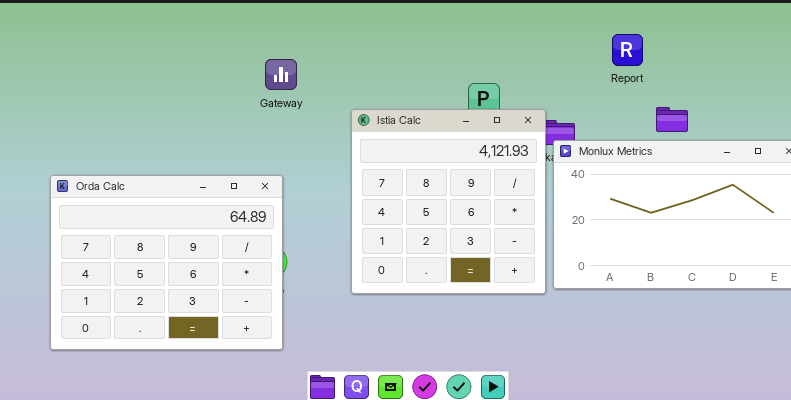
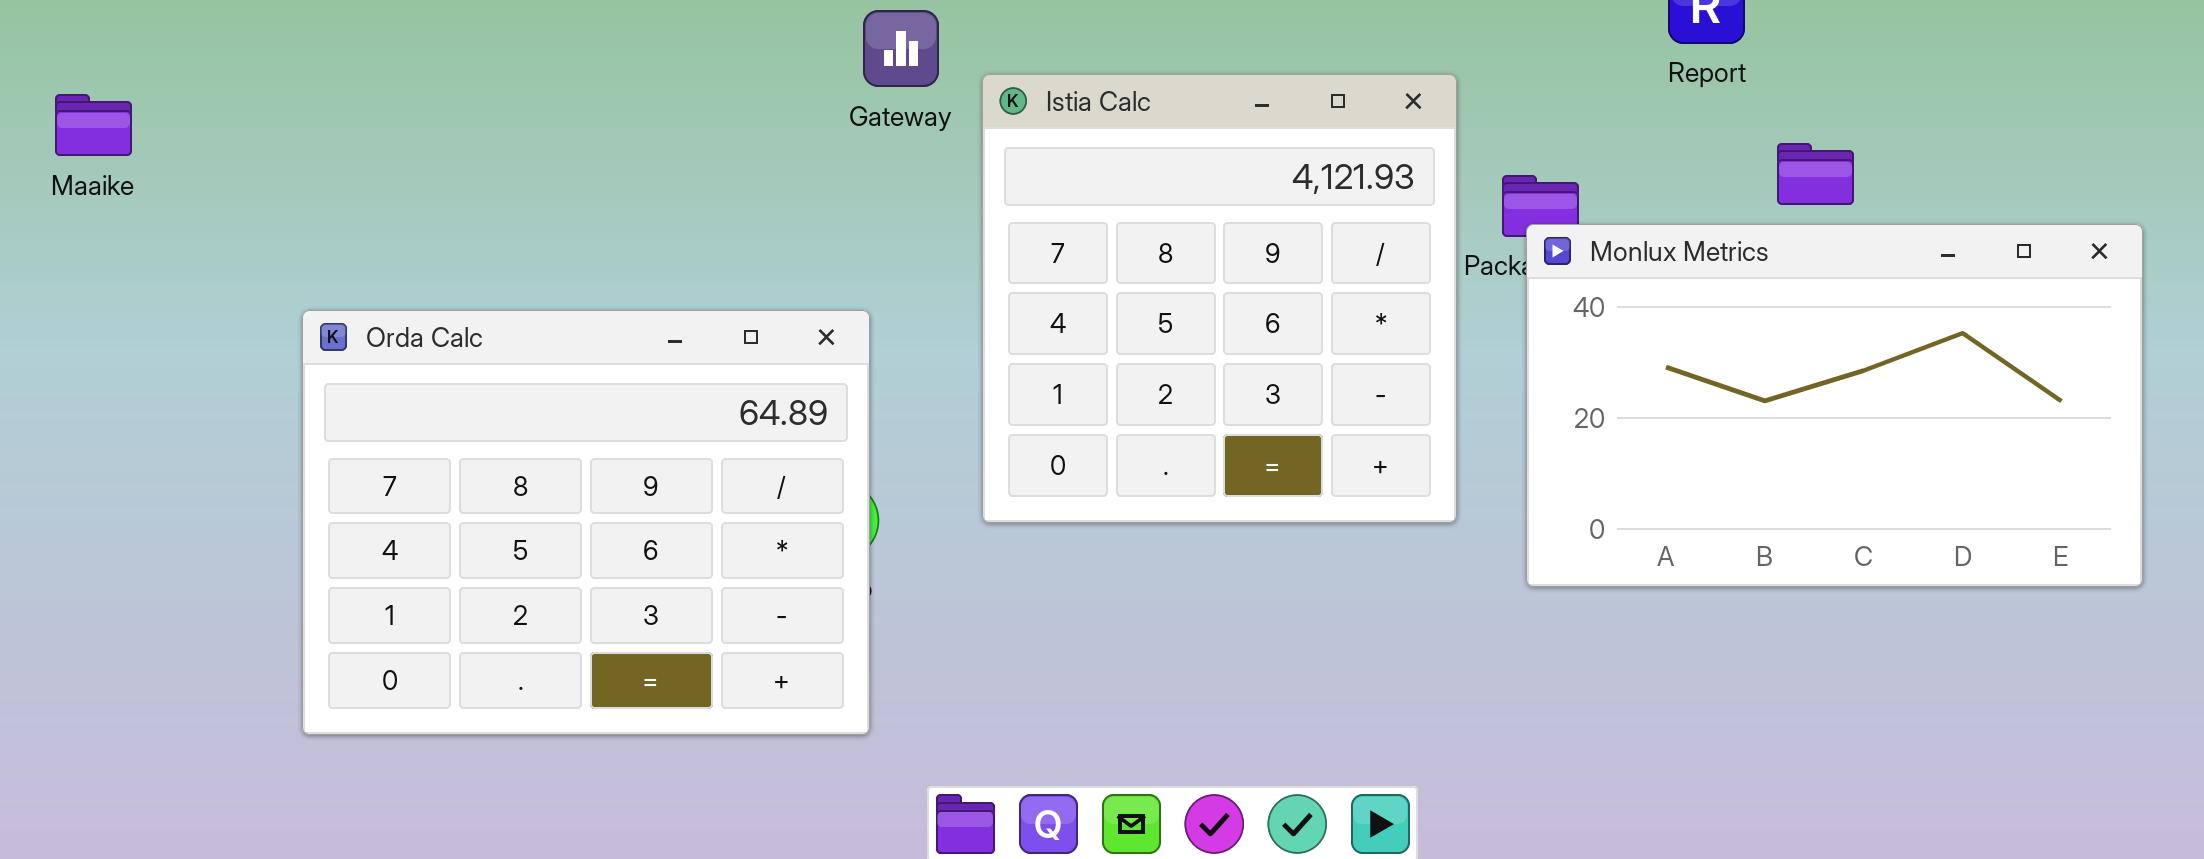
Gateway: [265,59,297,90] -> [863,10,939,87], moved
Istia Calc: [351,109,546,294] -> [982,74,1457,523], moved

